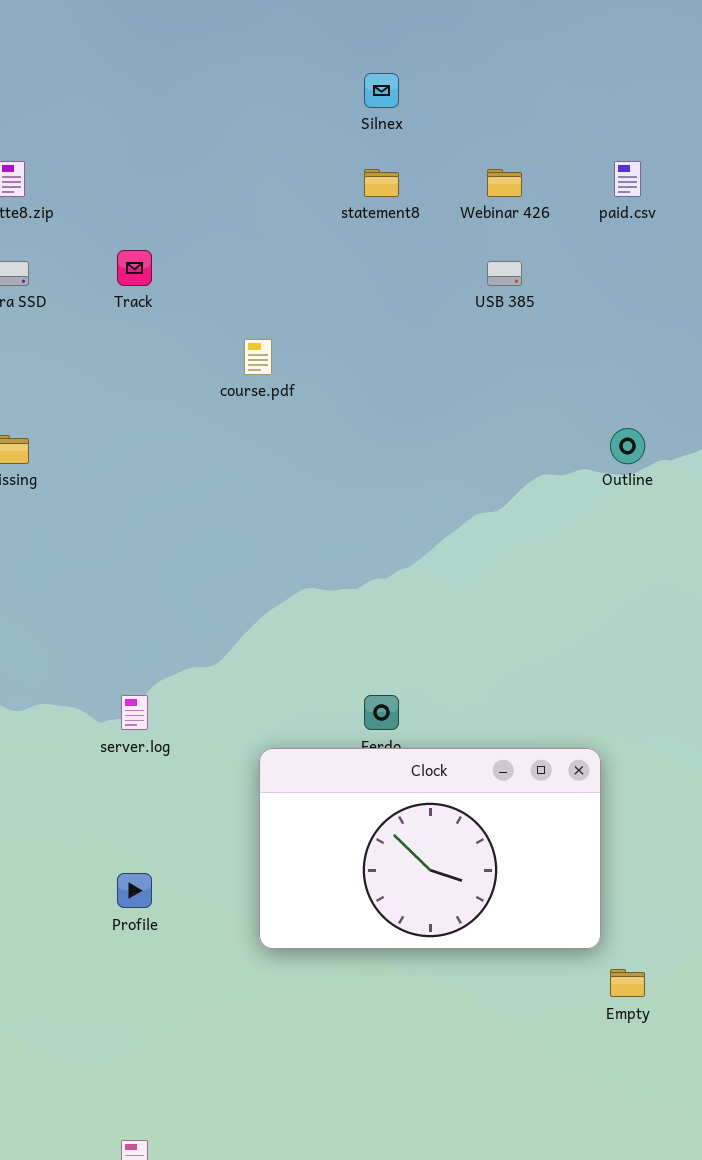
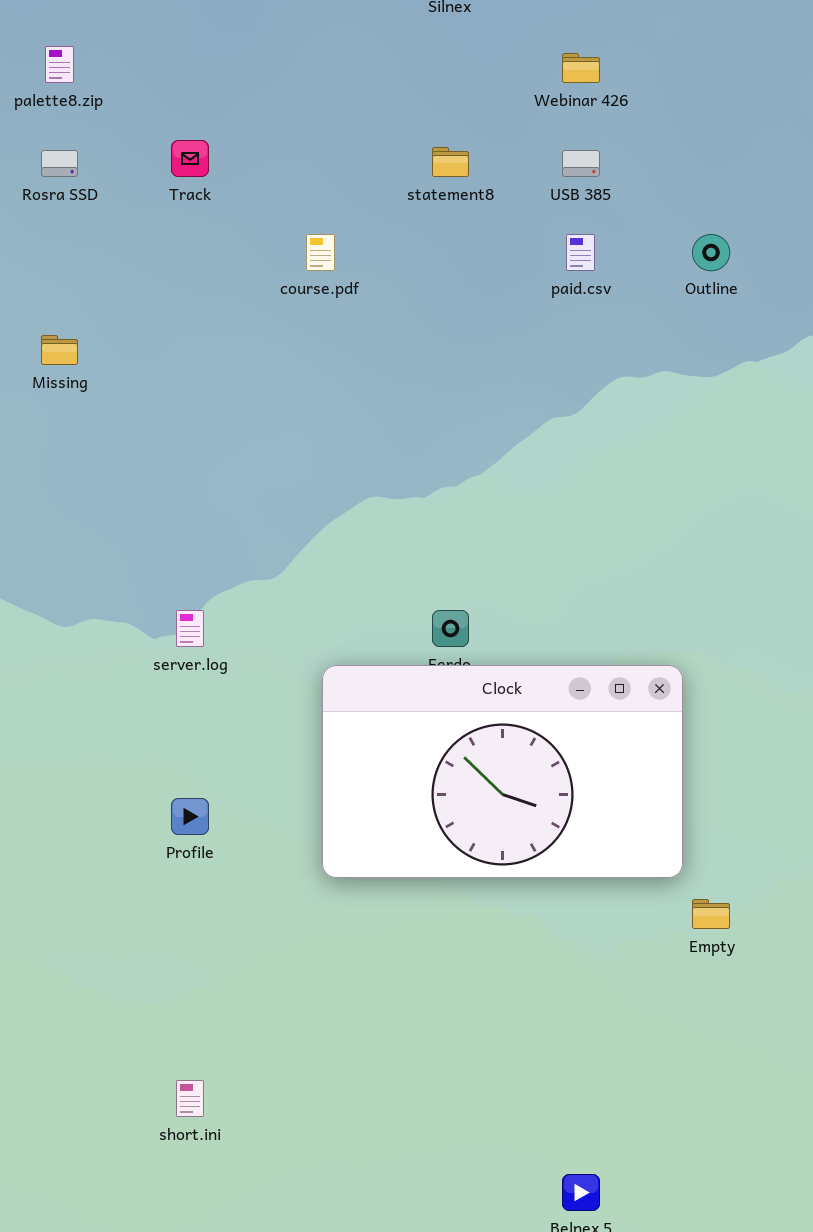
paid.csv: [614,161,641,197] -> [566,234,595,271], moved
statement8: [364,169,399,197] -> [432,147,469,177], moved
Outline: [610,428,645,464] -> [692,234,730,271], moved

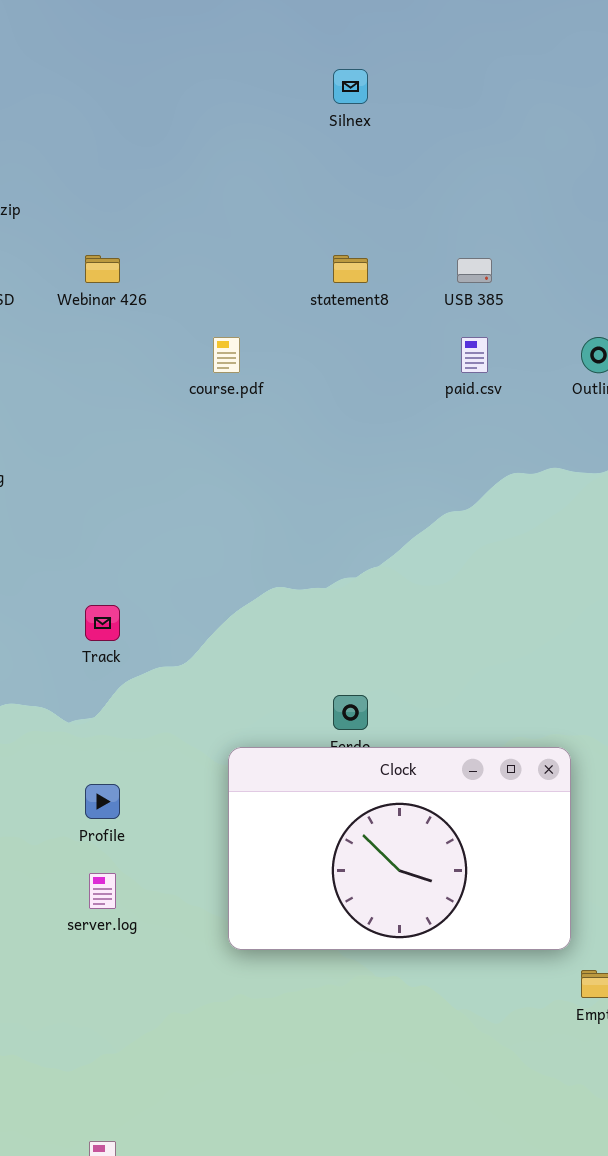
Webinar 426: [562,53,600,83] -> [85,255,120,283], moved
Track: [171,140,209,177] -> [85,605,120,641], moved
server.log: [176,610,204,647] -> [89,873,116,909], moved
Profile: [171,798,209,835] -> [85,784,120,819], moved

